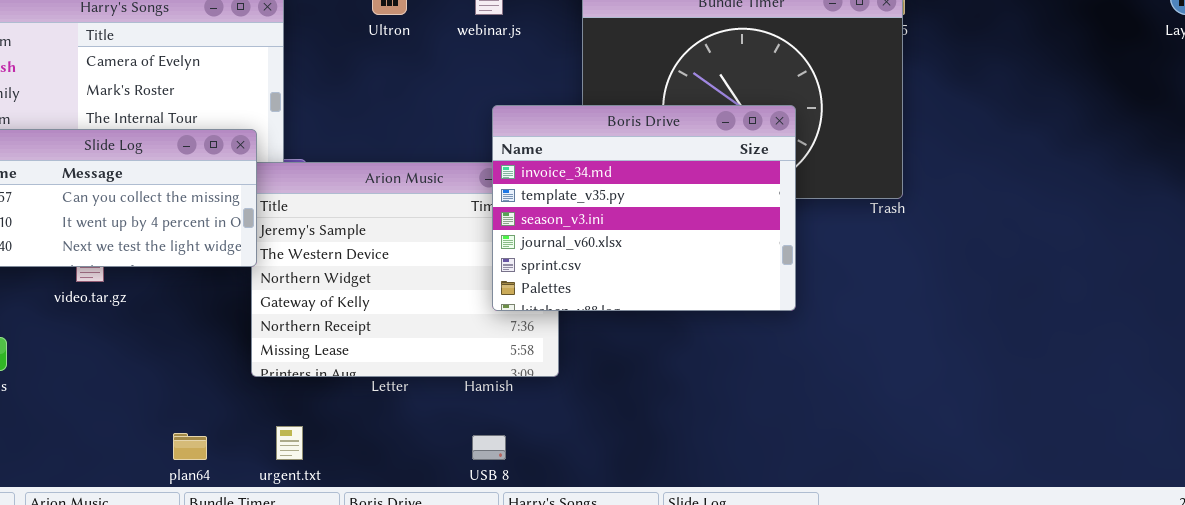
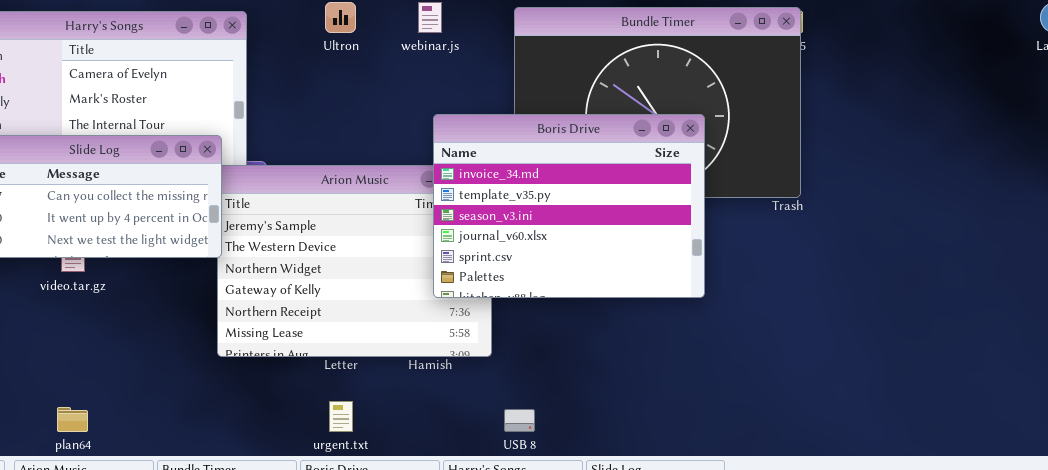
urgent.txt: [276,426,303,460] -> [329,401,353,432], moved
plan64: [173,433,207,460] -> [57,407,88,432], moved
USB 8: [472,435,506,460] -> [504,409,535,432], moved

